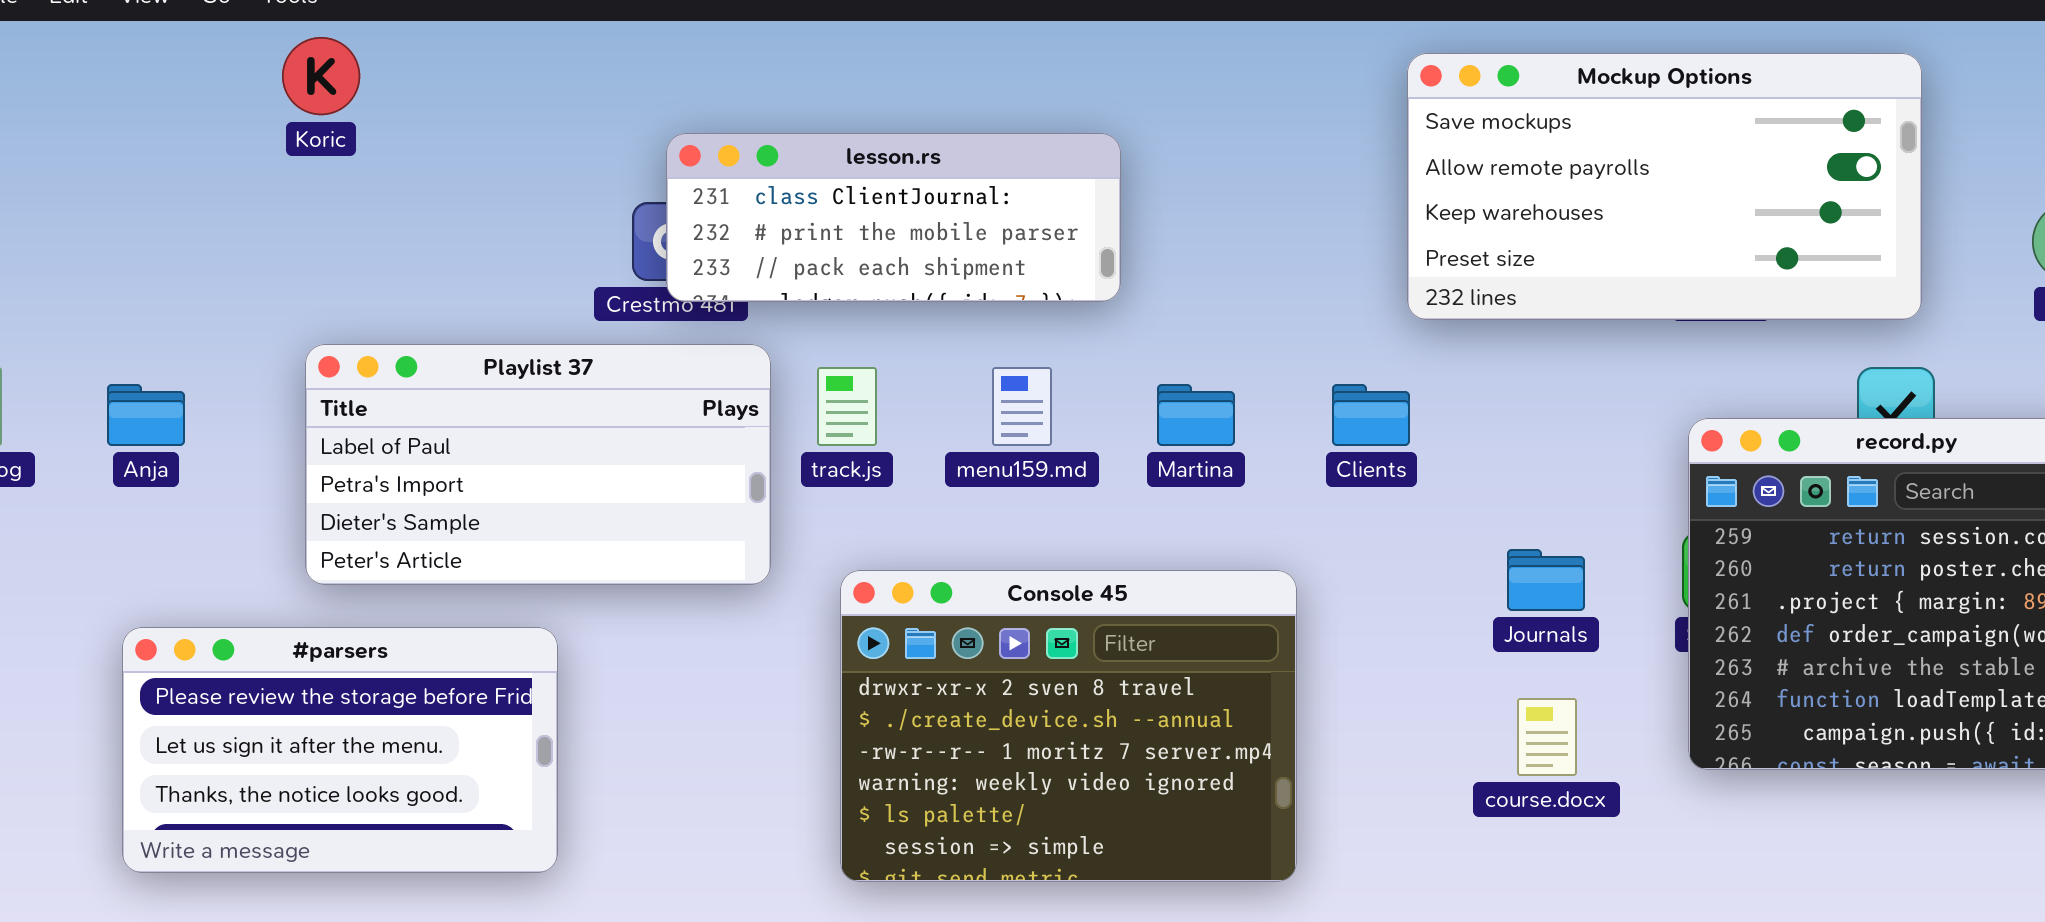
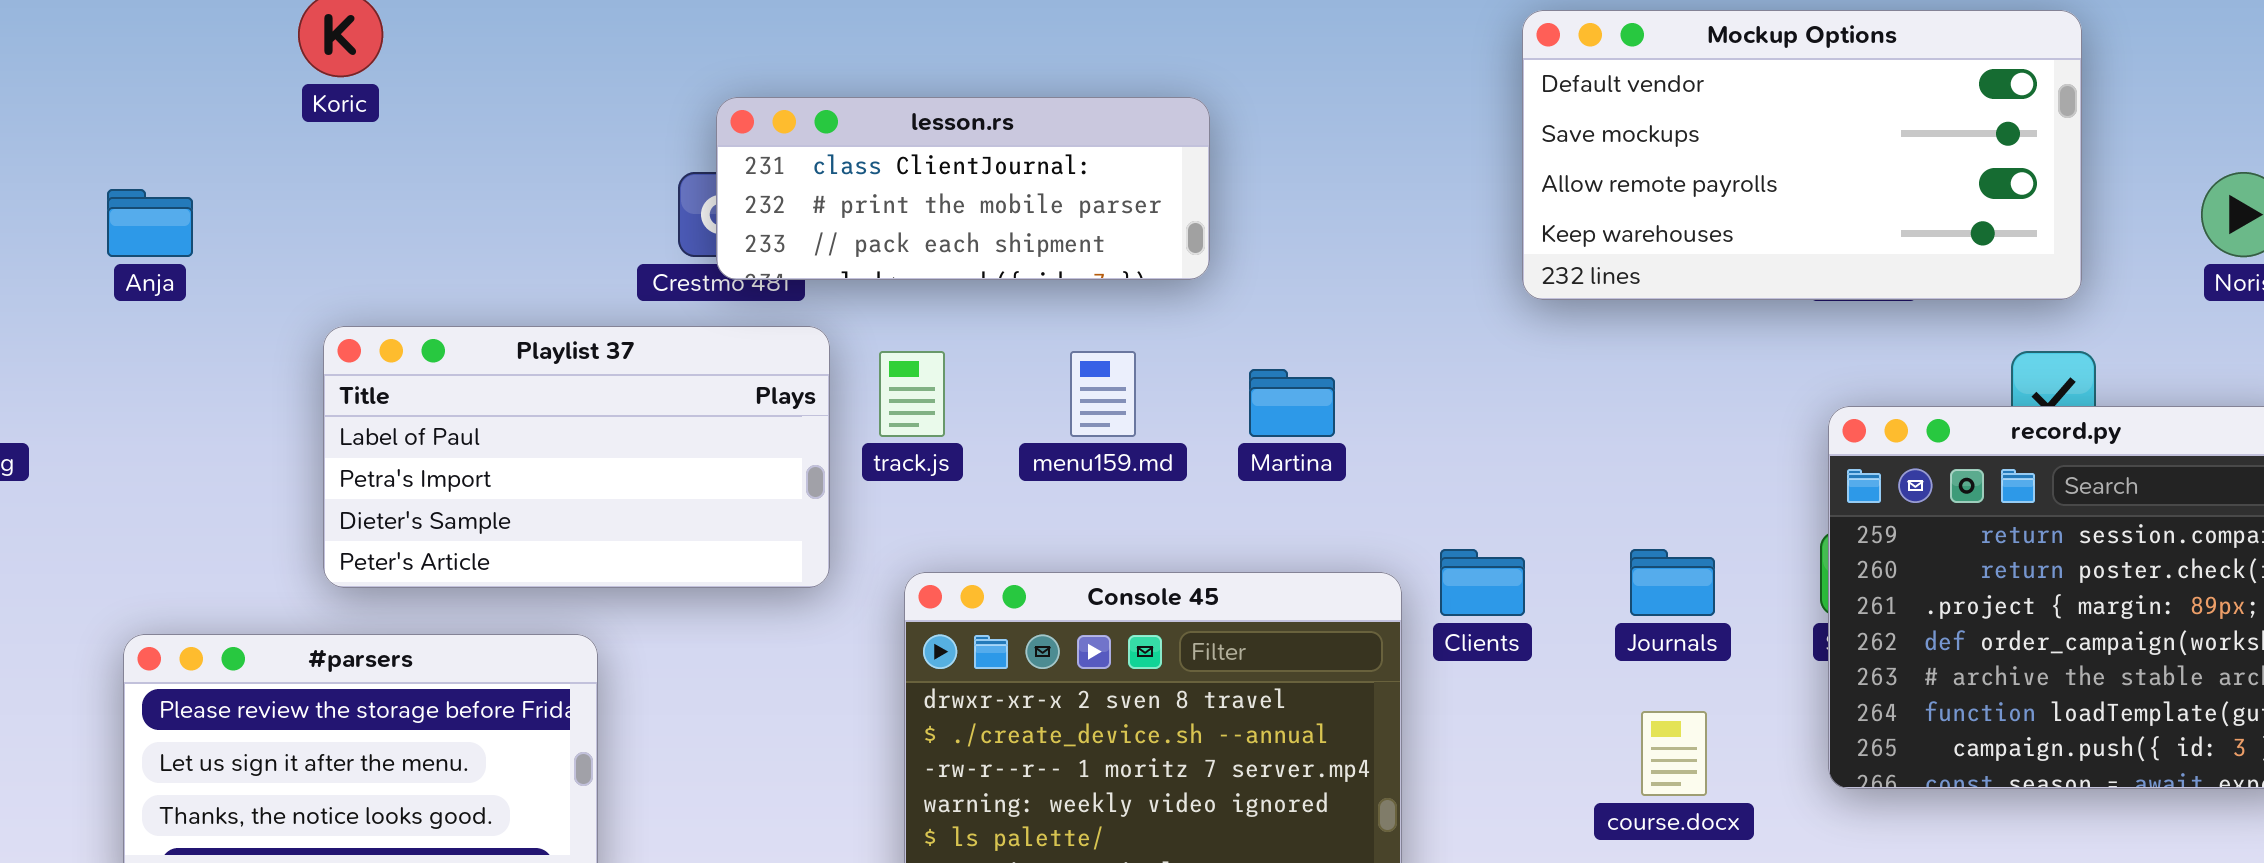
Mockup Options: [1407,53,1922,320] -> [1522,10,2082,300], scrolled up 1 row
Anja: [107,384,185,446] -> [107,189,193,257], moved
Clients: [1332,384,1410,446] -> [1440,549,1525,616], moved

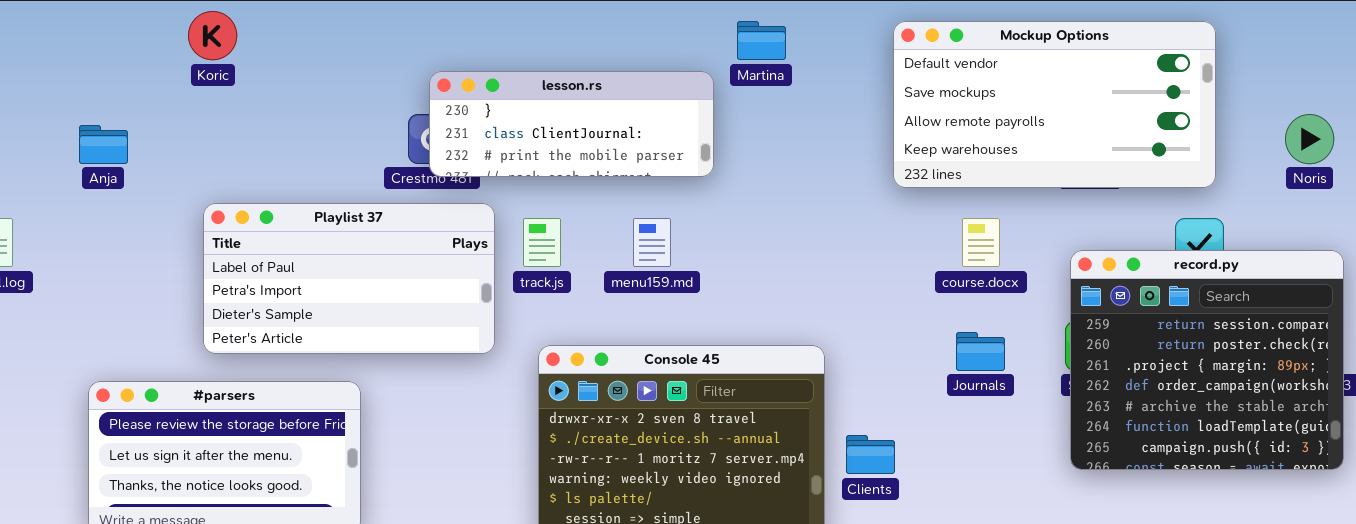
lesson.rs: [716,97,1210,280] -> [429,71,714,177], scrolled up 1 row
Martina: [1249,369,1335,437] -> [737,21,786,60], moved
Clients: [1440,549,1525,616] -> [846,435,895,474], moved
course.docx: [1641,711,1707,796] -> [962,218,1000,267], moved

